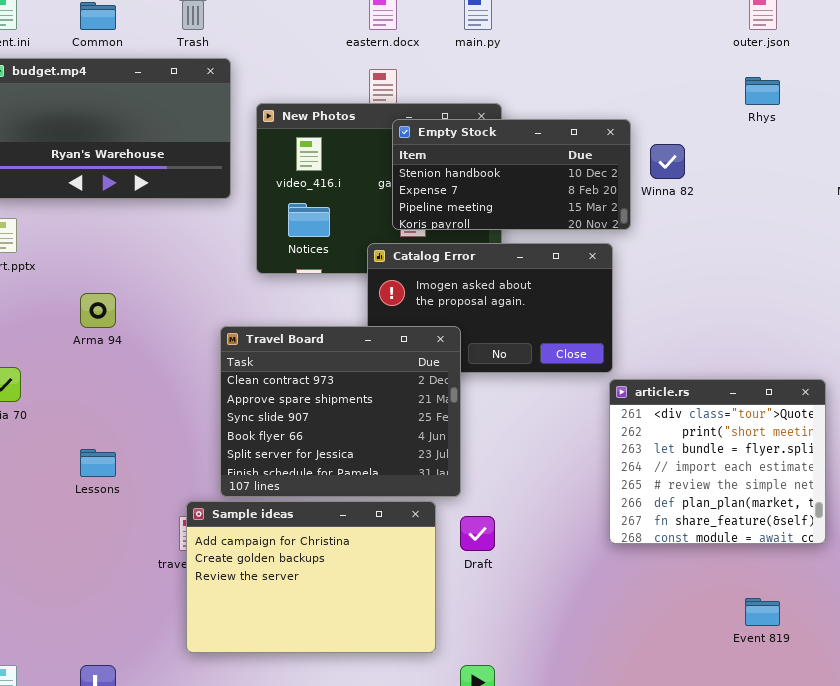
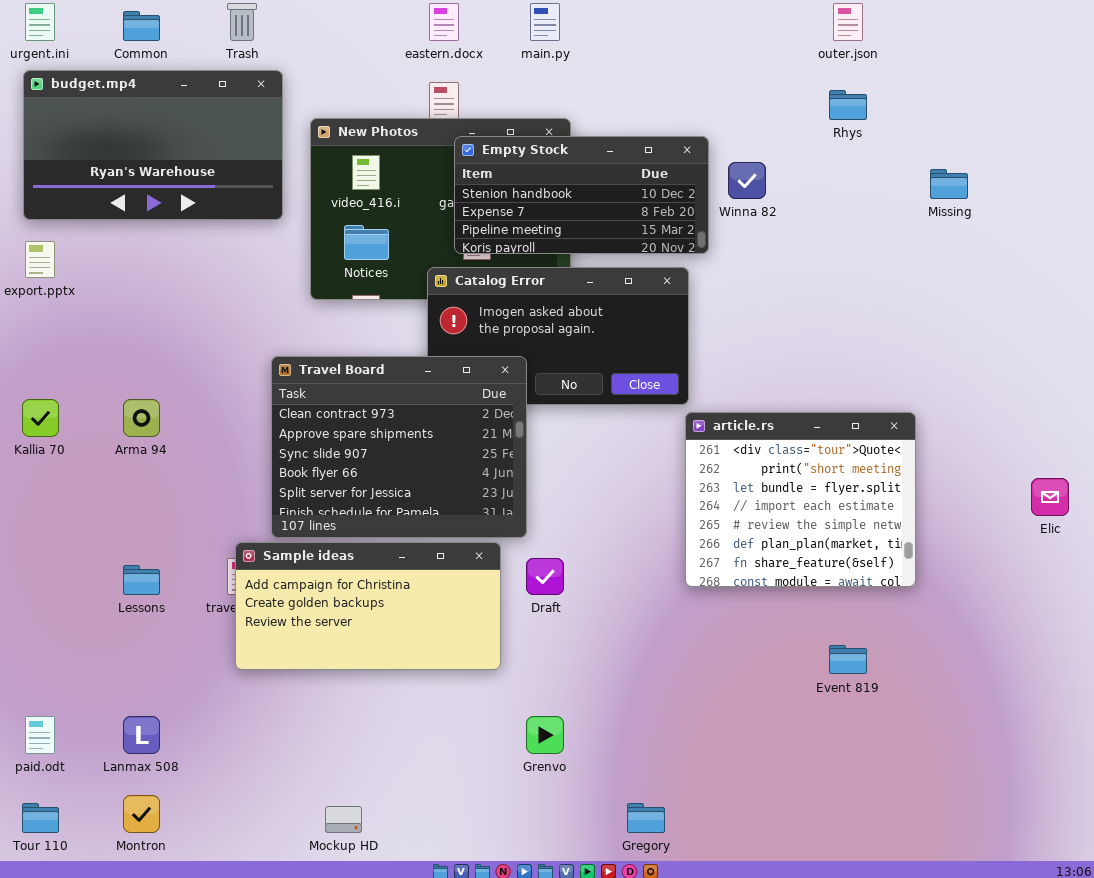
Arma 94: [80,293,116,328] -> [123,399,160,437], moved
Lessons: [80,449,116,477] -> [123,565,160,595], moved
Sample ideas: [186,501,436,653] -> [235,542,501,670], resized

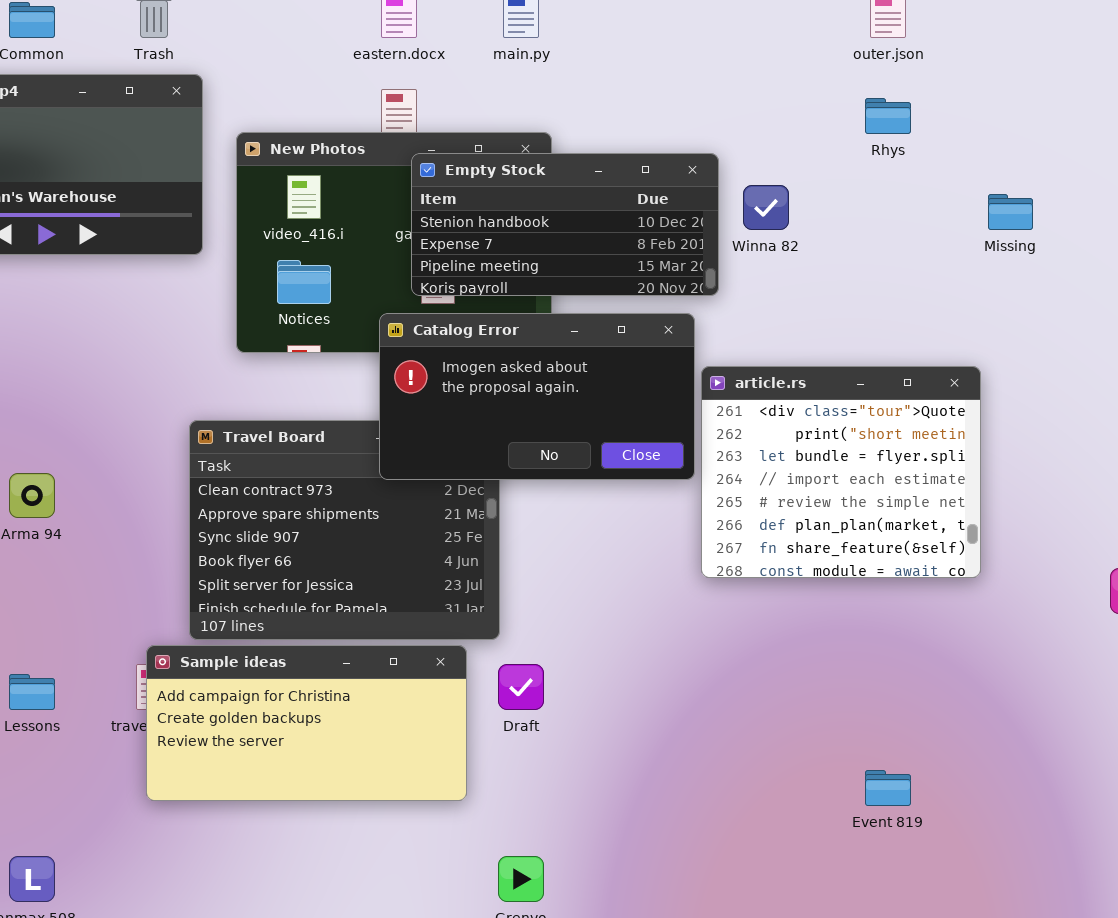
Catalog Error: [427,267,689,405] -> [379,313,695,480], raised
article.rs: [685,412,916,587] -> [701,366,981,578], moved

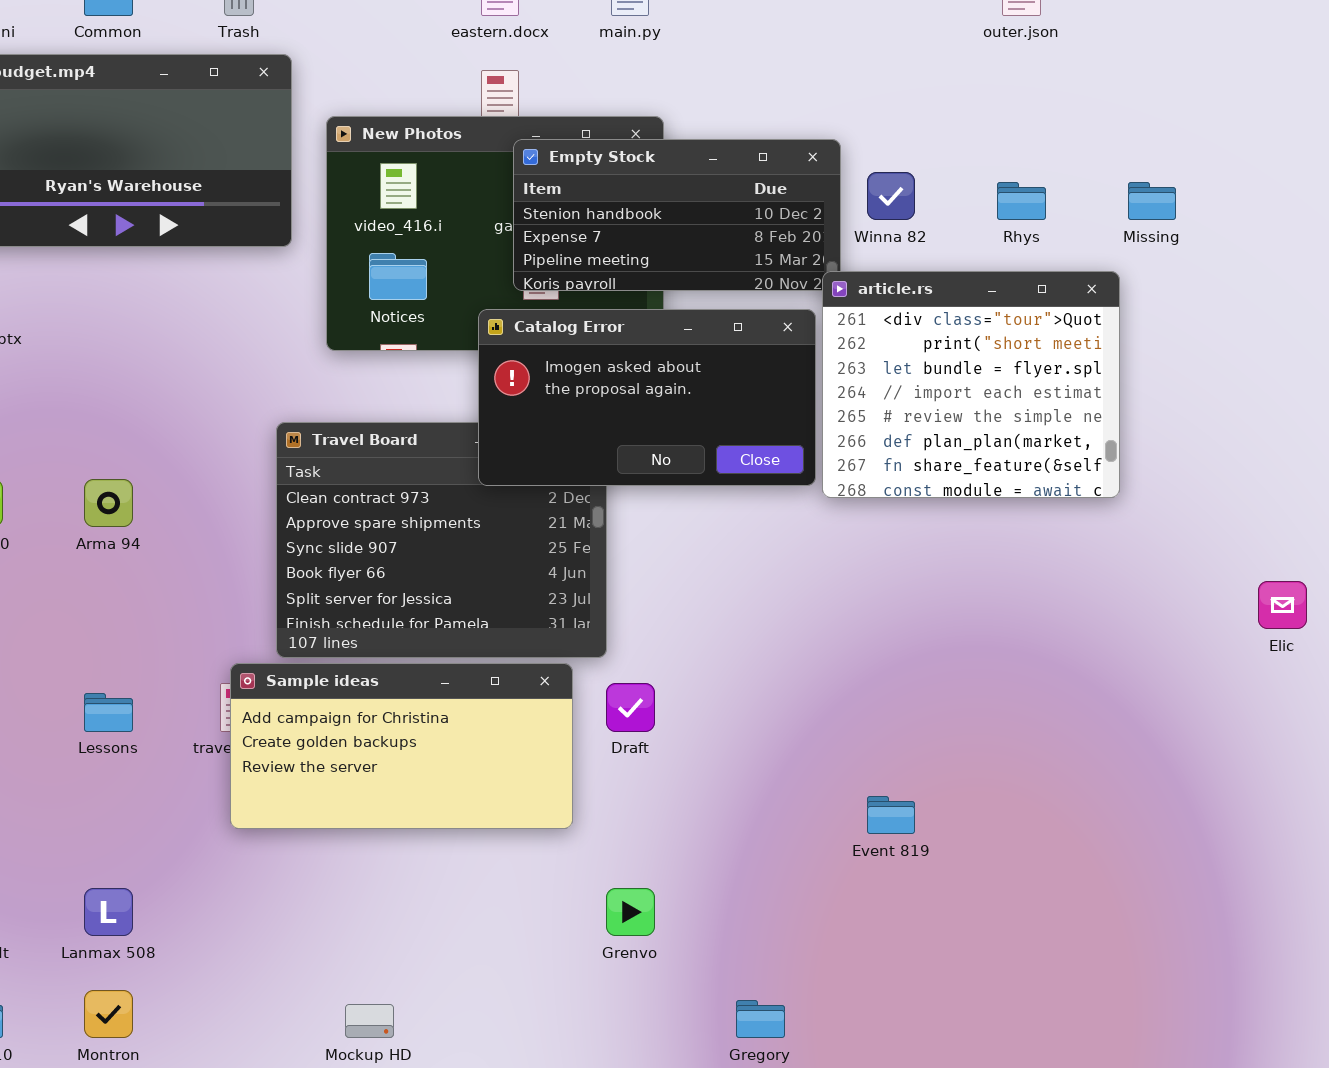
Rhys: [865,98,911,134] -> [997,182,1046,220], moved
article.rs: [701,366,981,578] -> [822,271,1120,498], moved
Event 819: [865,770,911,806] -> [867,796,915,834], moved

